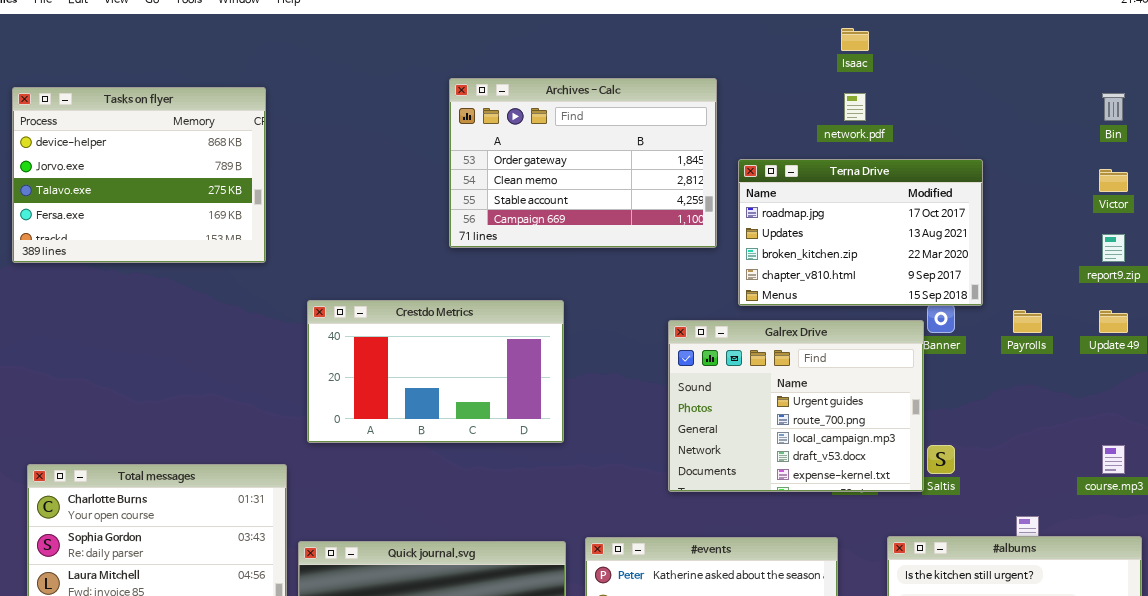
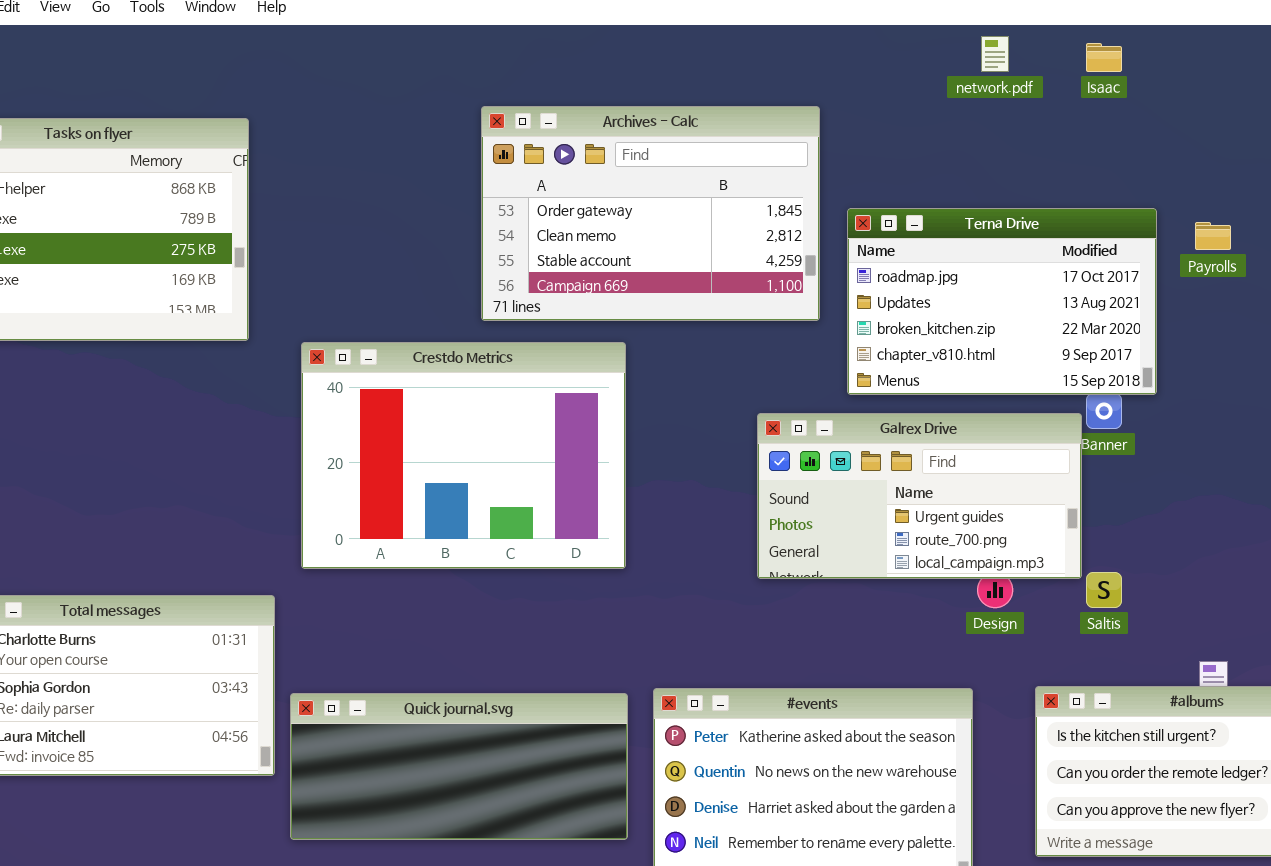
Isaac: [841,28,869,51] -> [1086,43,1122,72], moved
network.pdf: [844,93,866,121] -> [981,36,1009,72], moved
Crestdo Metrics: [307,300,564,443] -> [301,342,626,569], resized
Payrolls: [1013,310,1042,333] -> [1195,222,1231,250], moved
Galrex Drive: [668,320,924,492] -> [757,413,1082,579], resized

